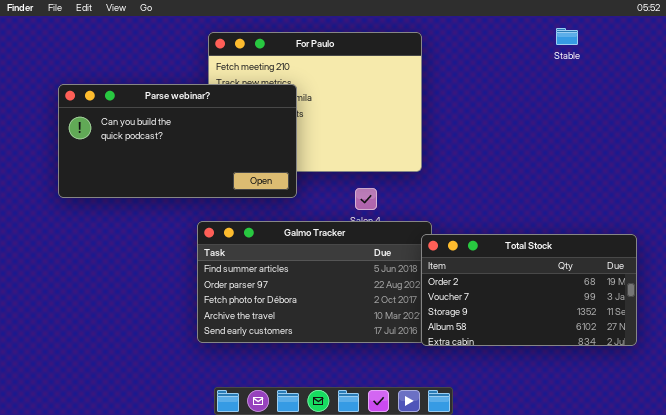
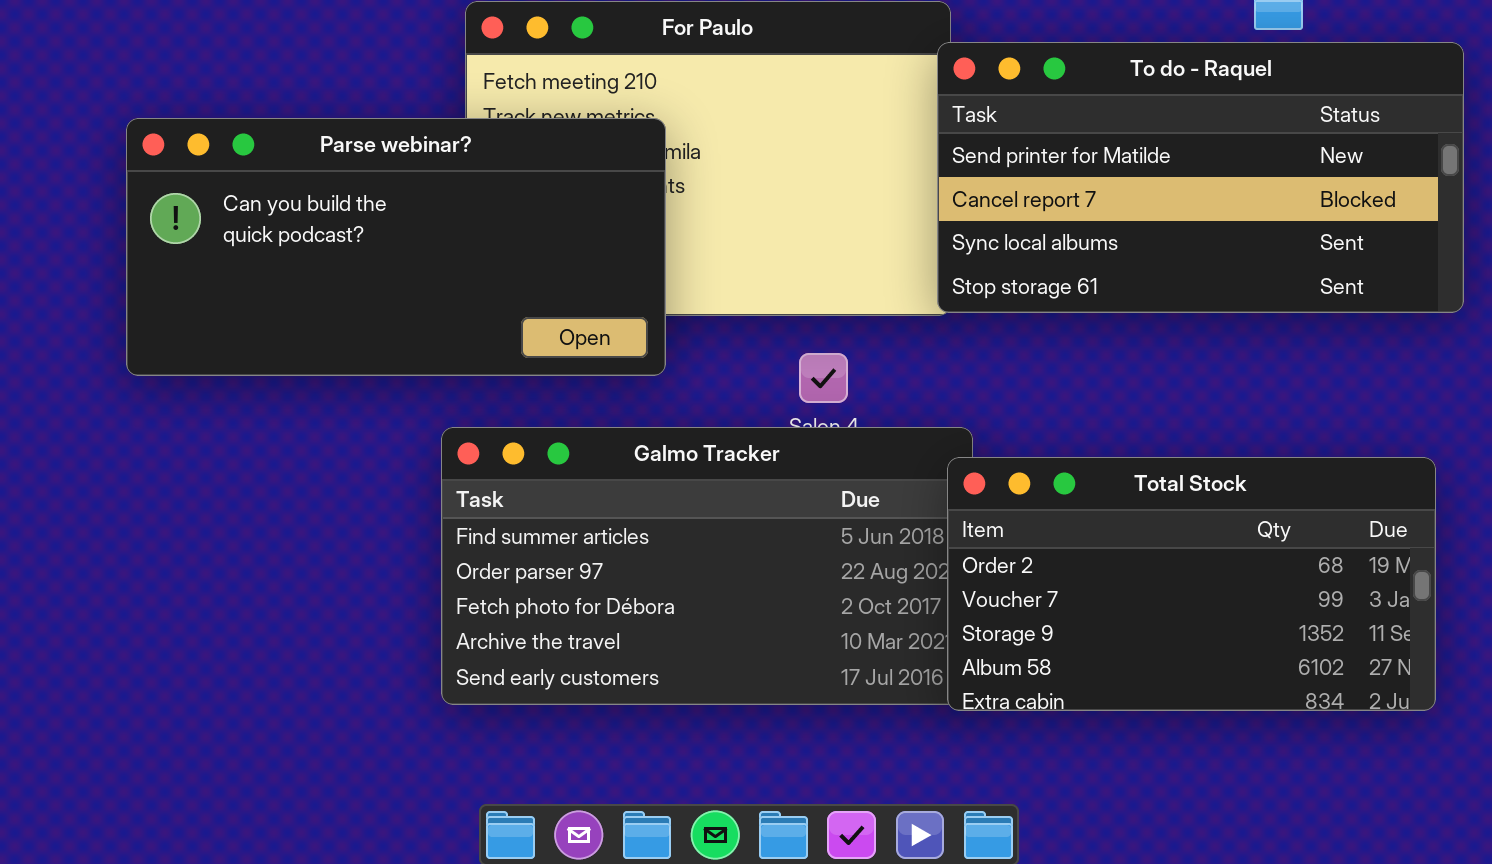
To do - Raquel: none -> [937,42,1464,313], opened

